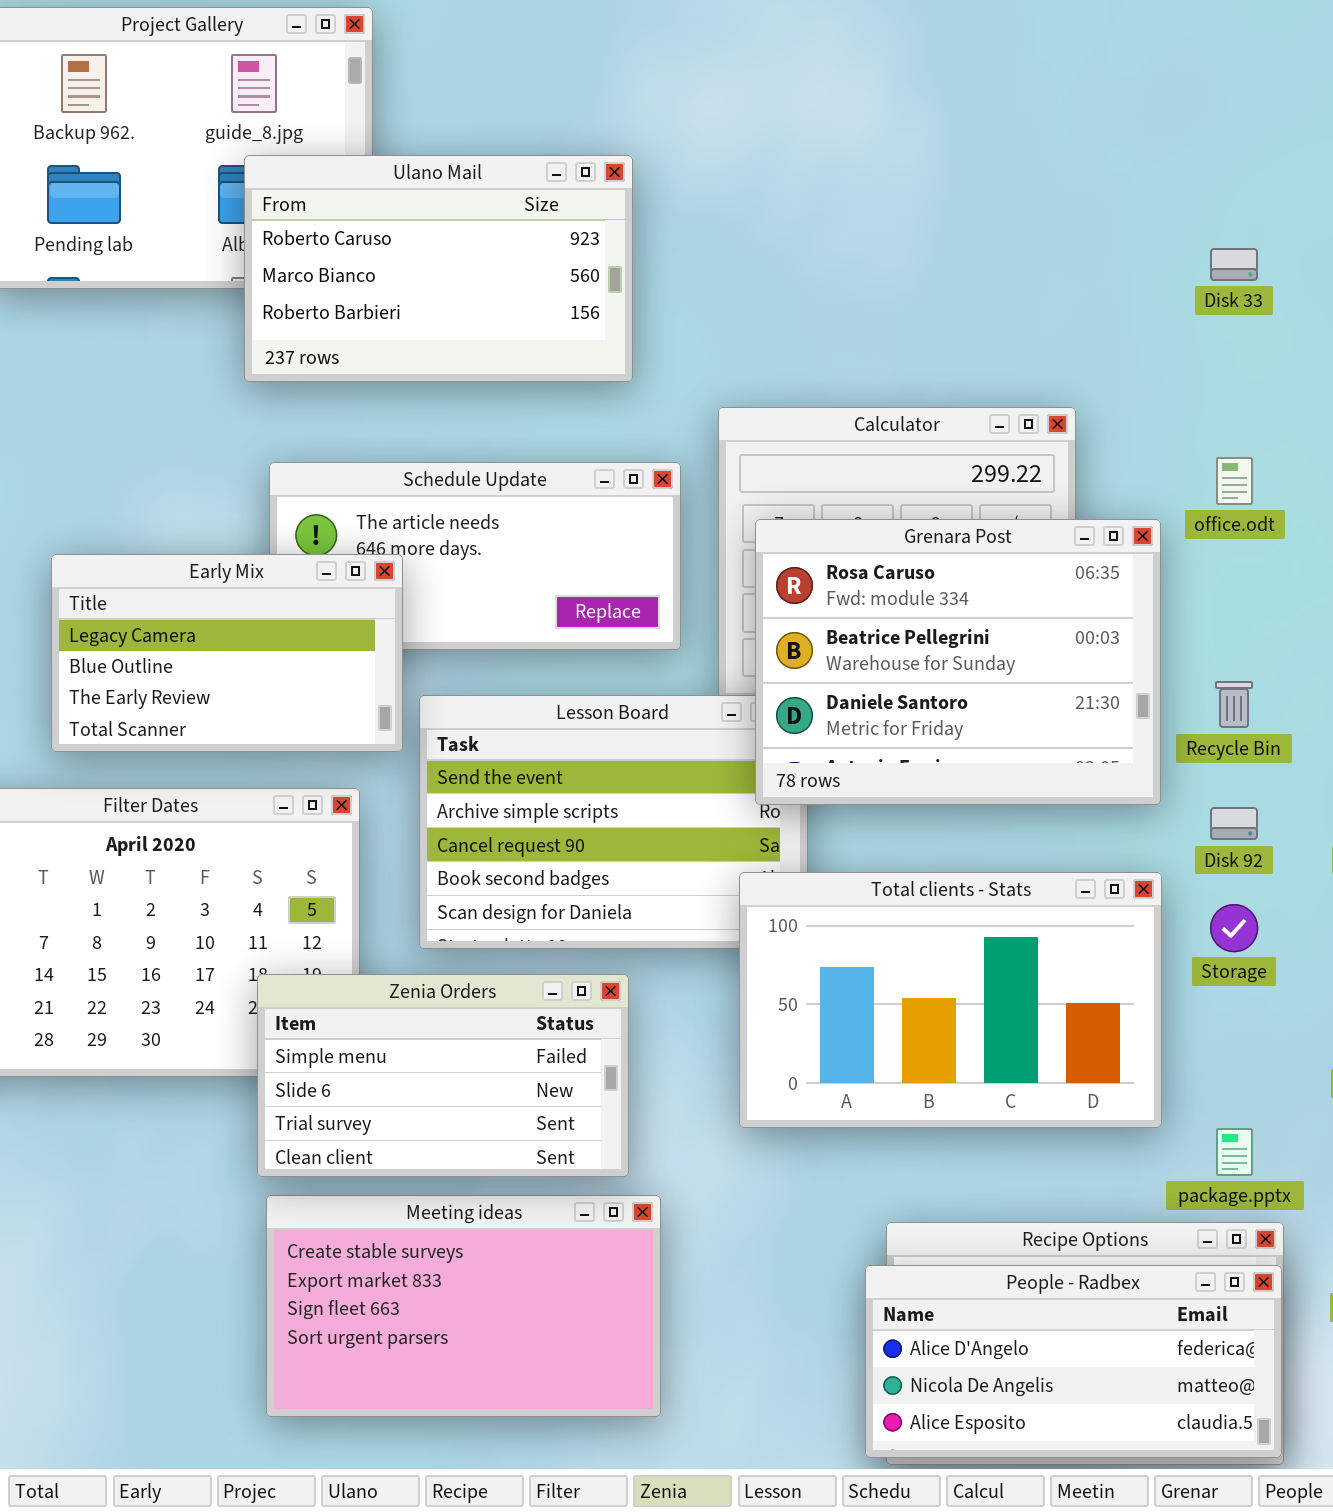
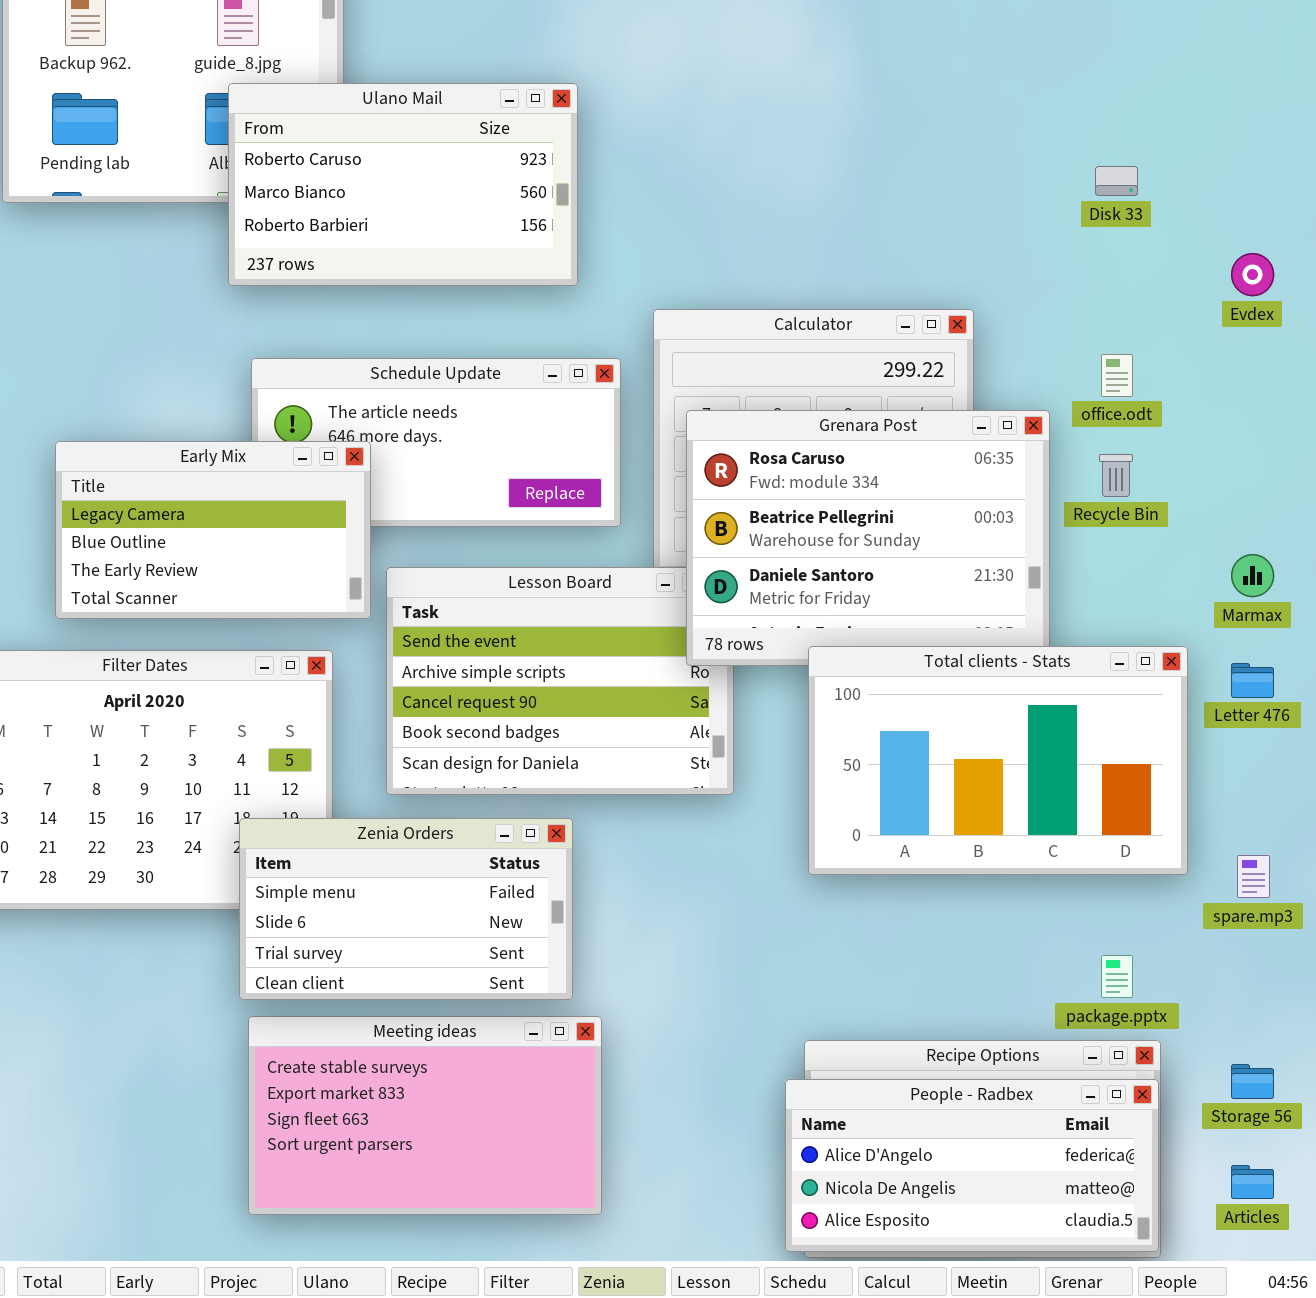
Recycle Bin: [1215,681,1253,728] -> [1099,454,1133,497], moved
Total clients - Stats: [739,872,1162,1128] -> [808,646,1188,875], moved

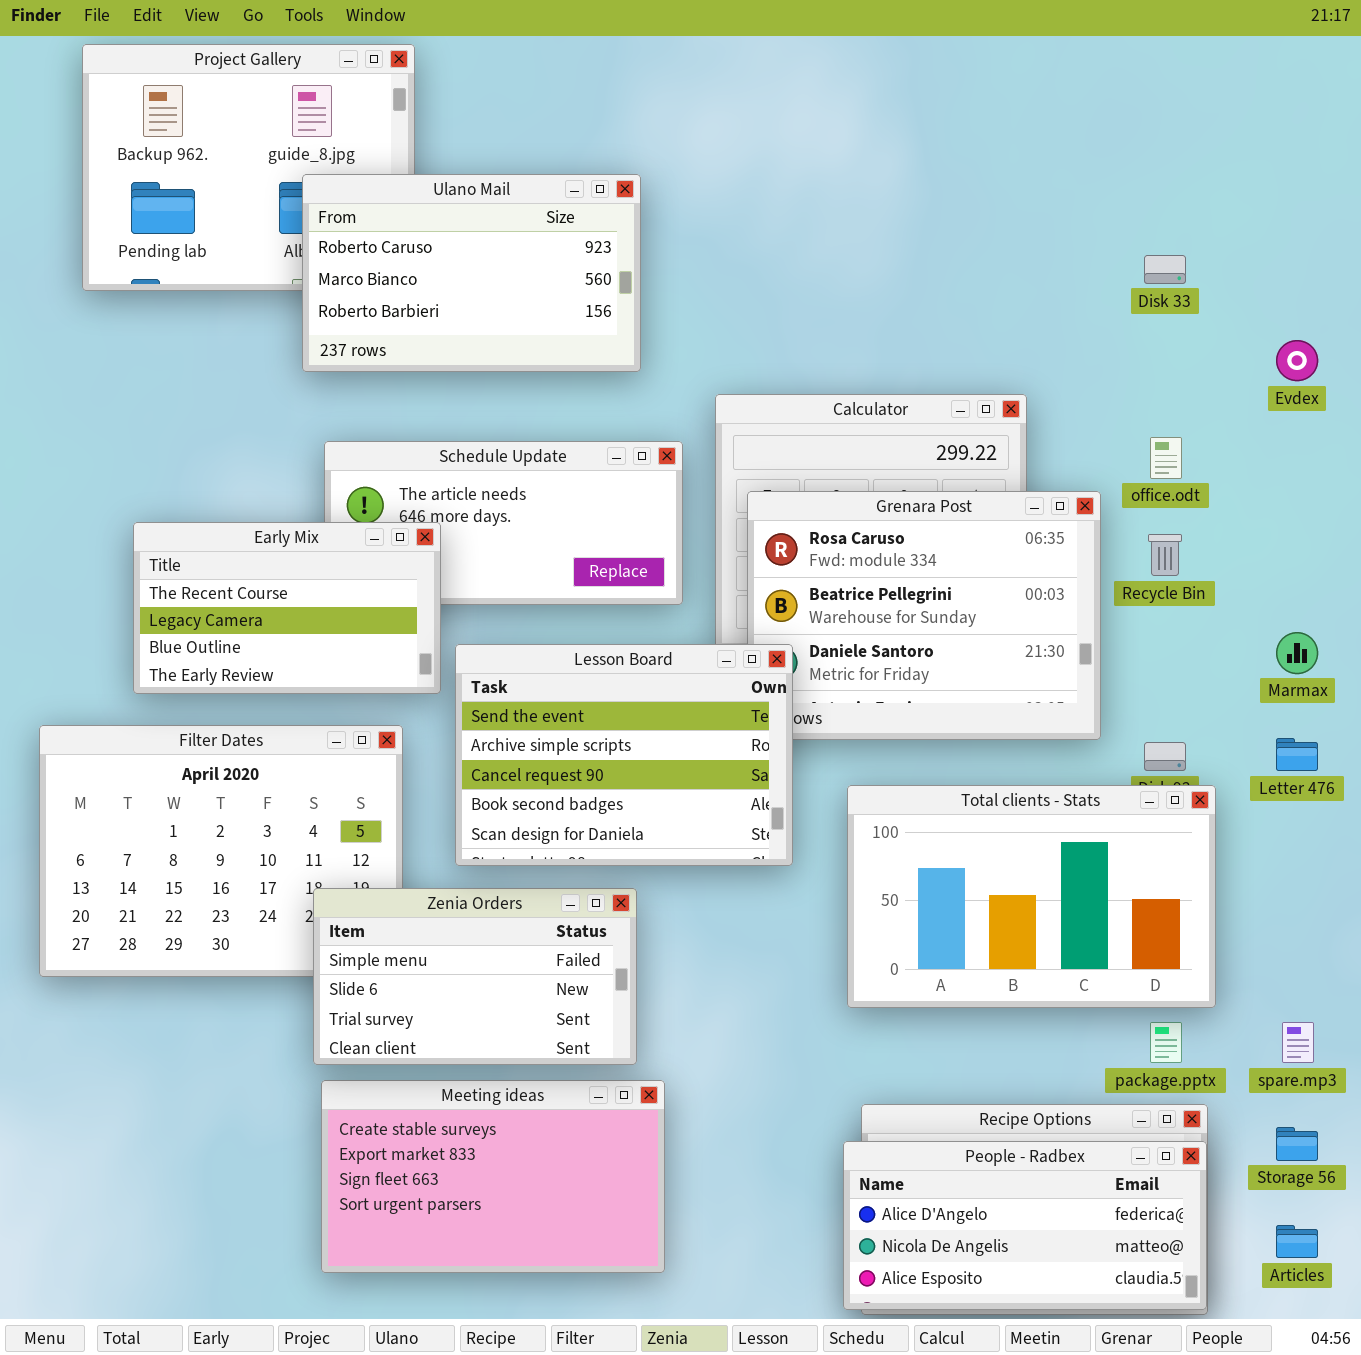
Early Mix: [55,441,371,619] -> [133,522,441,694], scrolled up 1 row
Lesson Board: [386,567,734,795] -> [455,644,793,866], raised
Total clients - Stats: [808,646,1188,875] -> [847,785,1216,1008], moved
spare.mp3: [1237,855,1270,898] -> [1282,1022,1314,1063], moved

